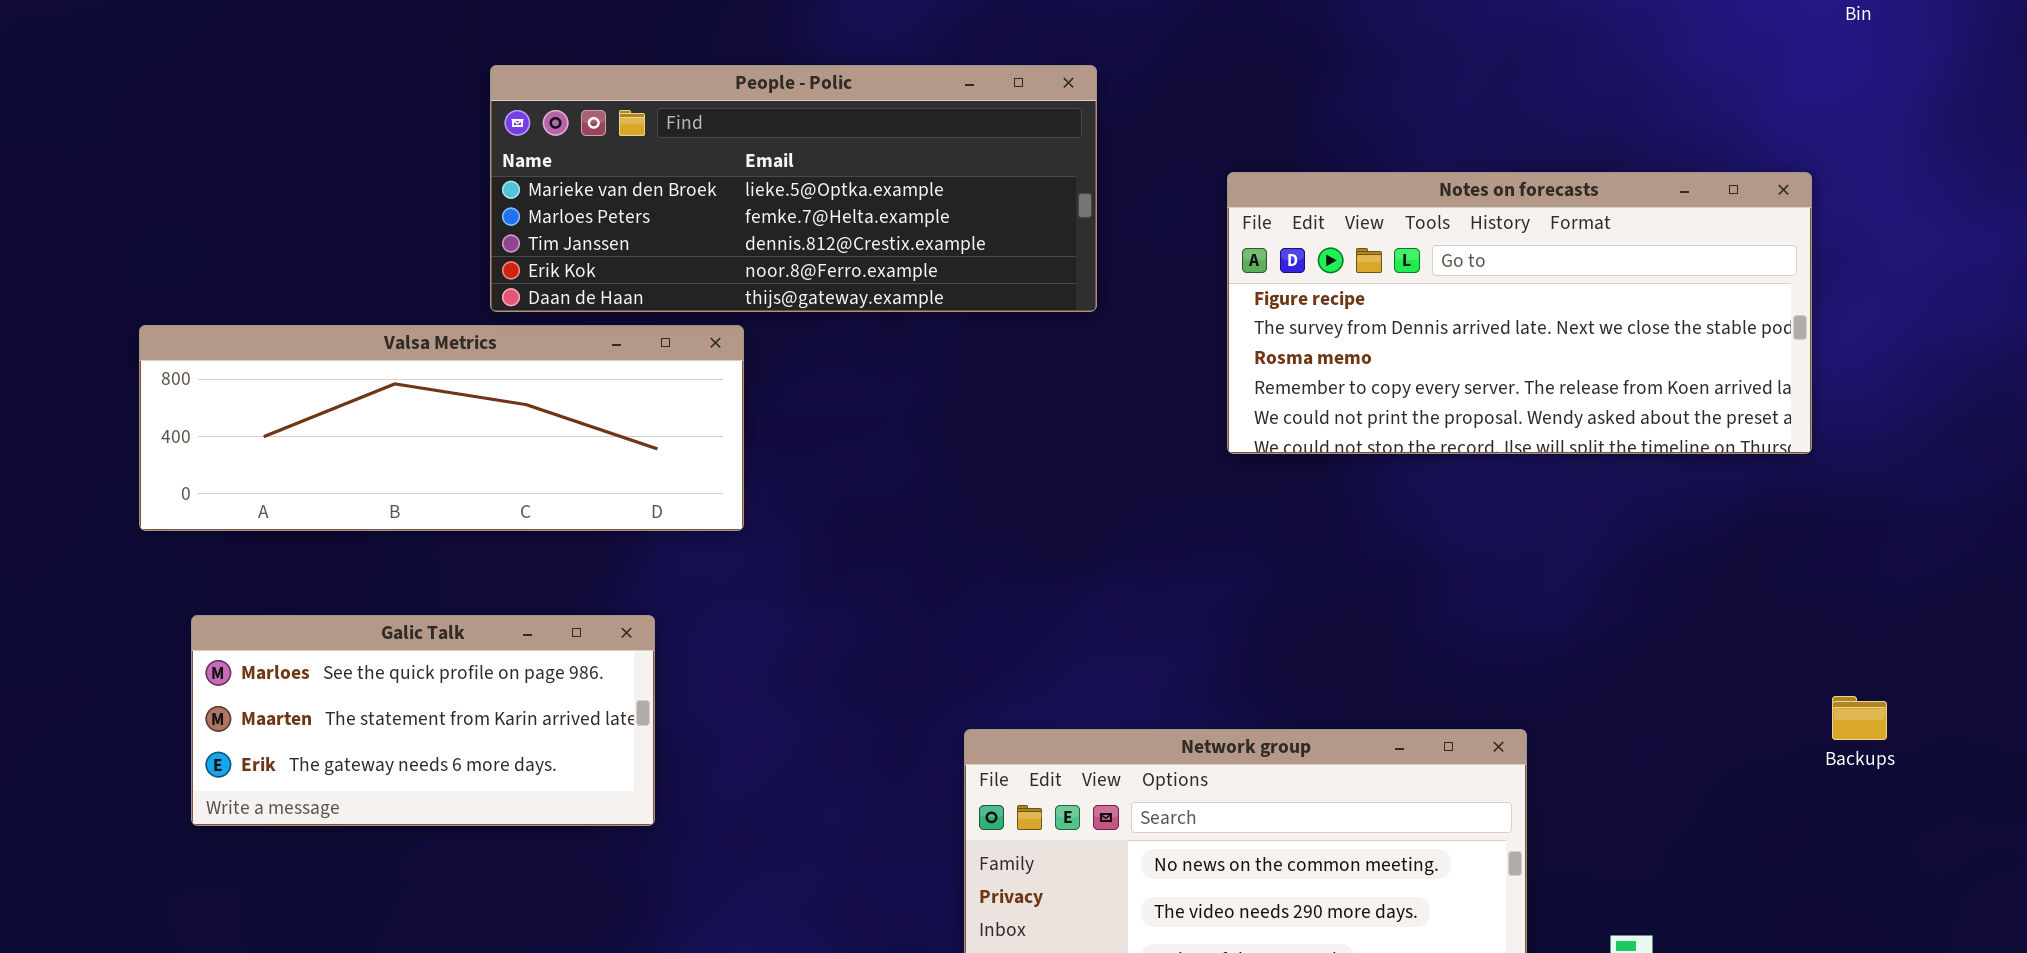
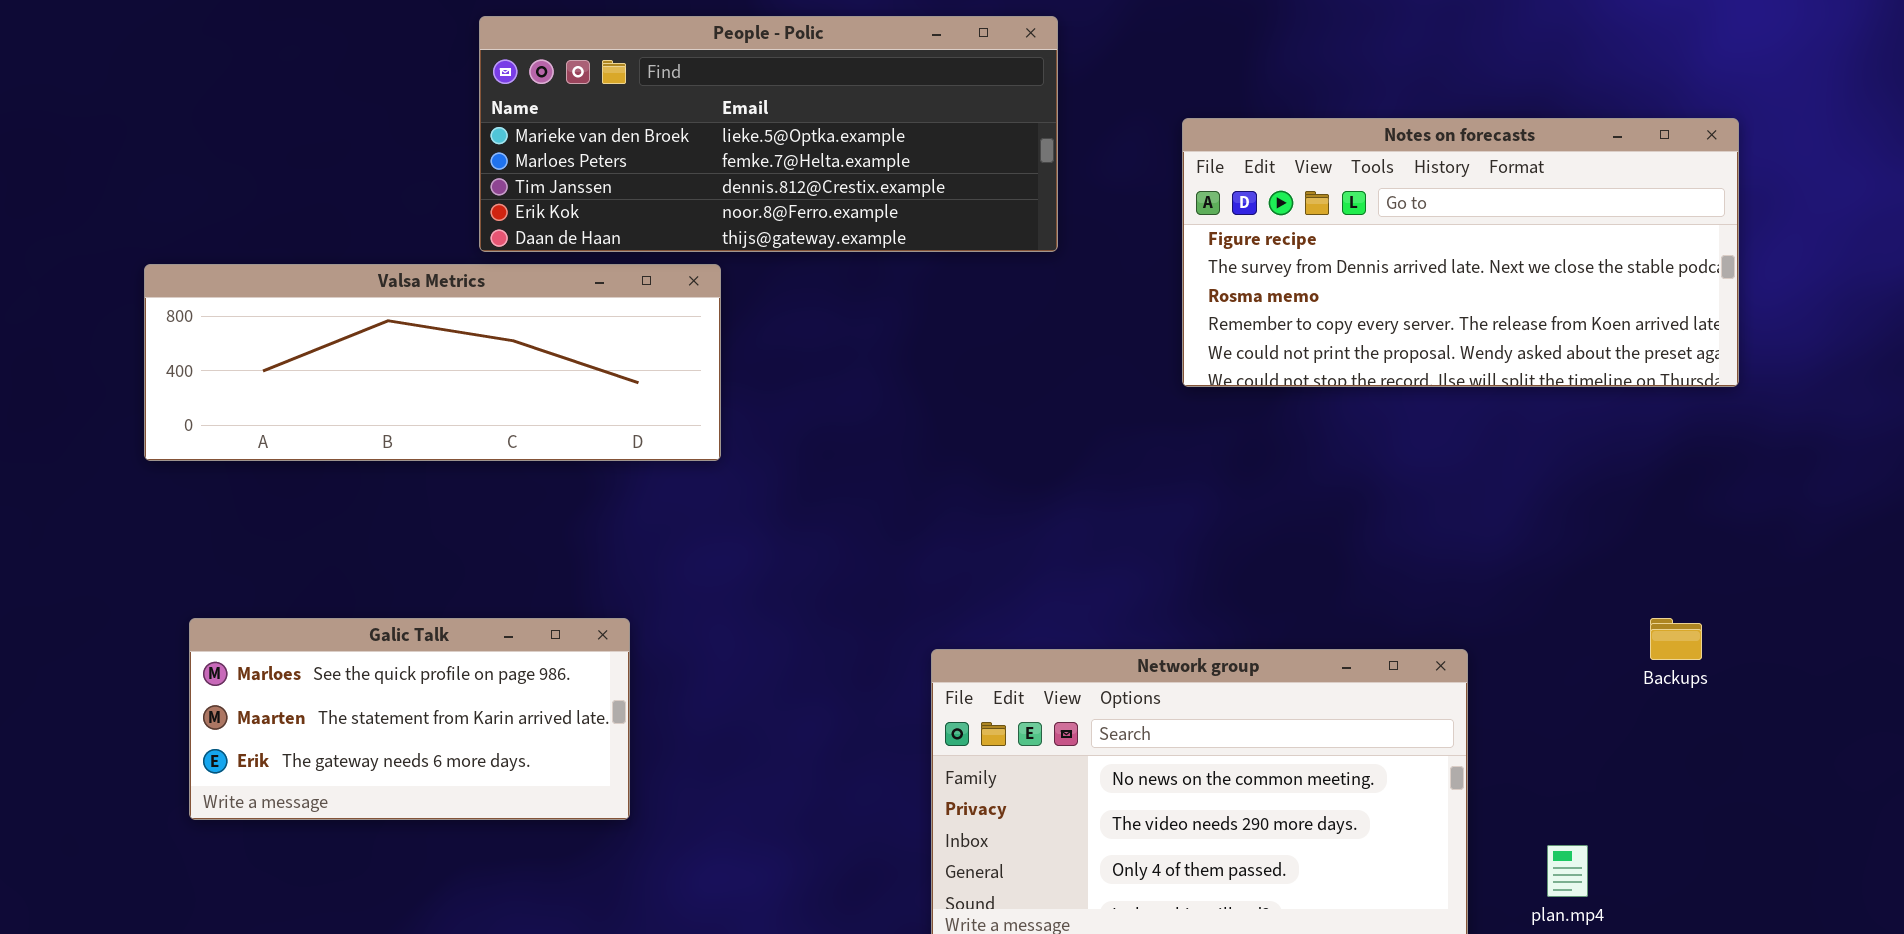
Galic Talk: [191,615,655,826] -> [189,618,630,820], moved
Backups: [1832,696,1887,740] -> [1650,618,1702,660], moved

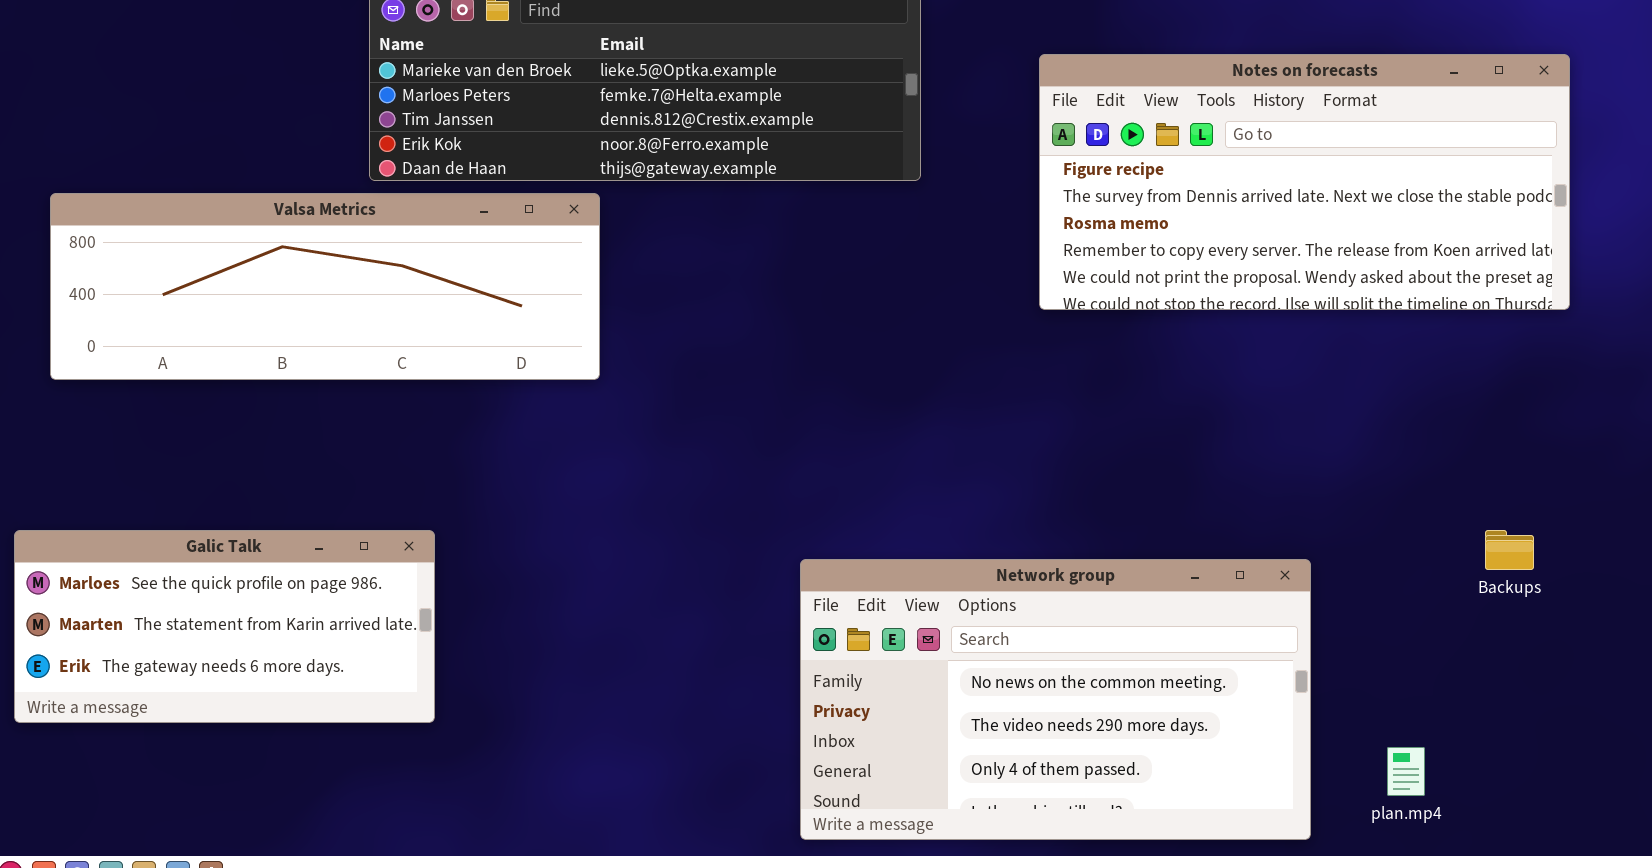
Galic Talk: [189,618,630,820] -> [14,530,435,723], moved

